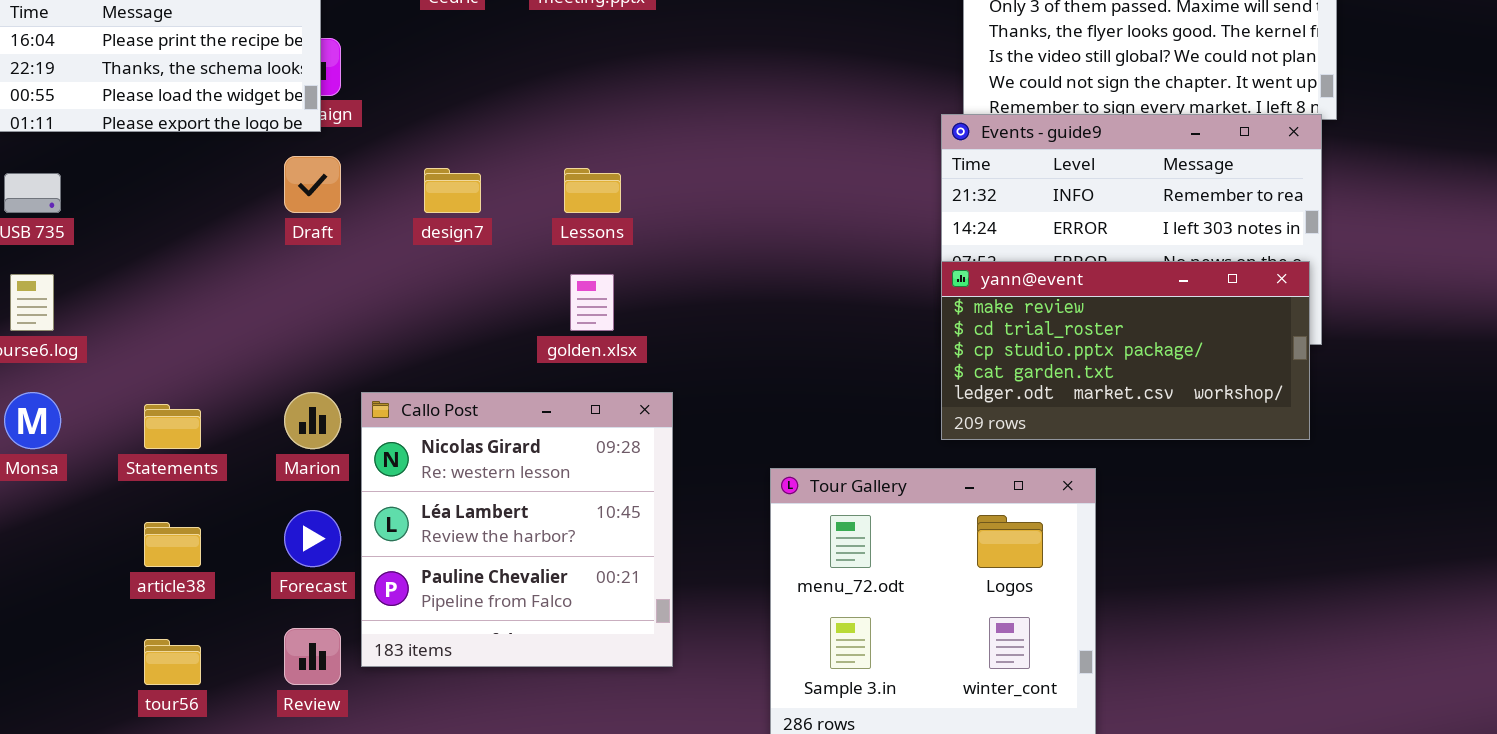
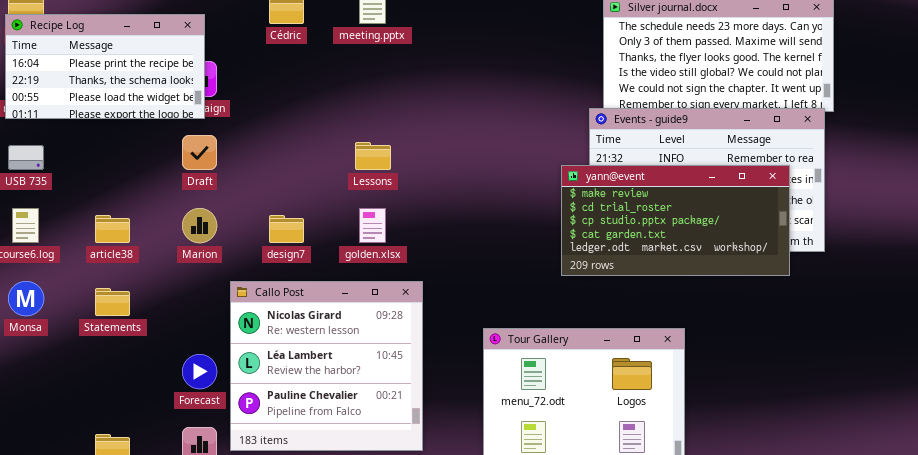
design7: [424,168,481,213] -> [269,215,304,243], moved
yann@event: [941,261,1310,440] -> [561,165,790,276], moved
Marion: [284,392,341,449] -> [182,208,217,243], moved
article38: [144,522,201,567] -> [95,215,130,243], moved

